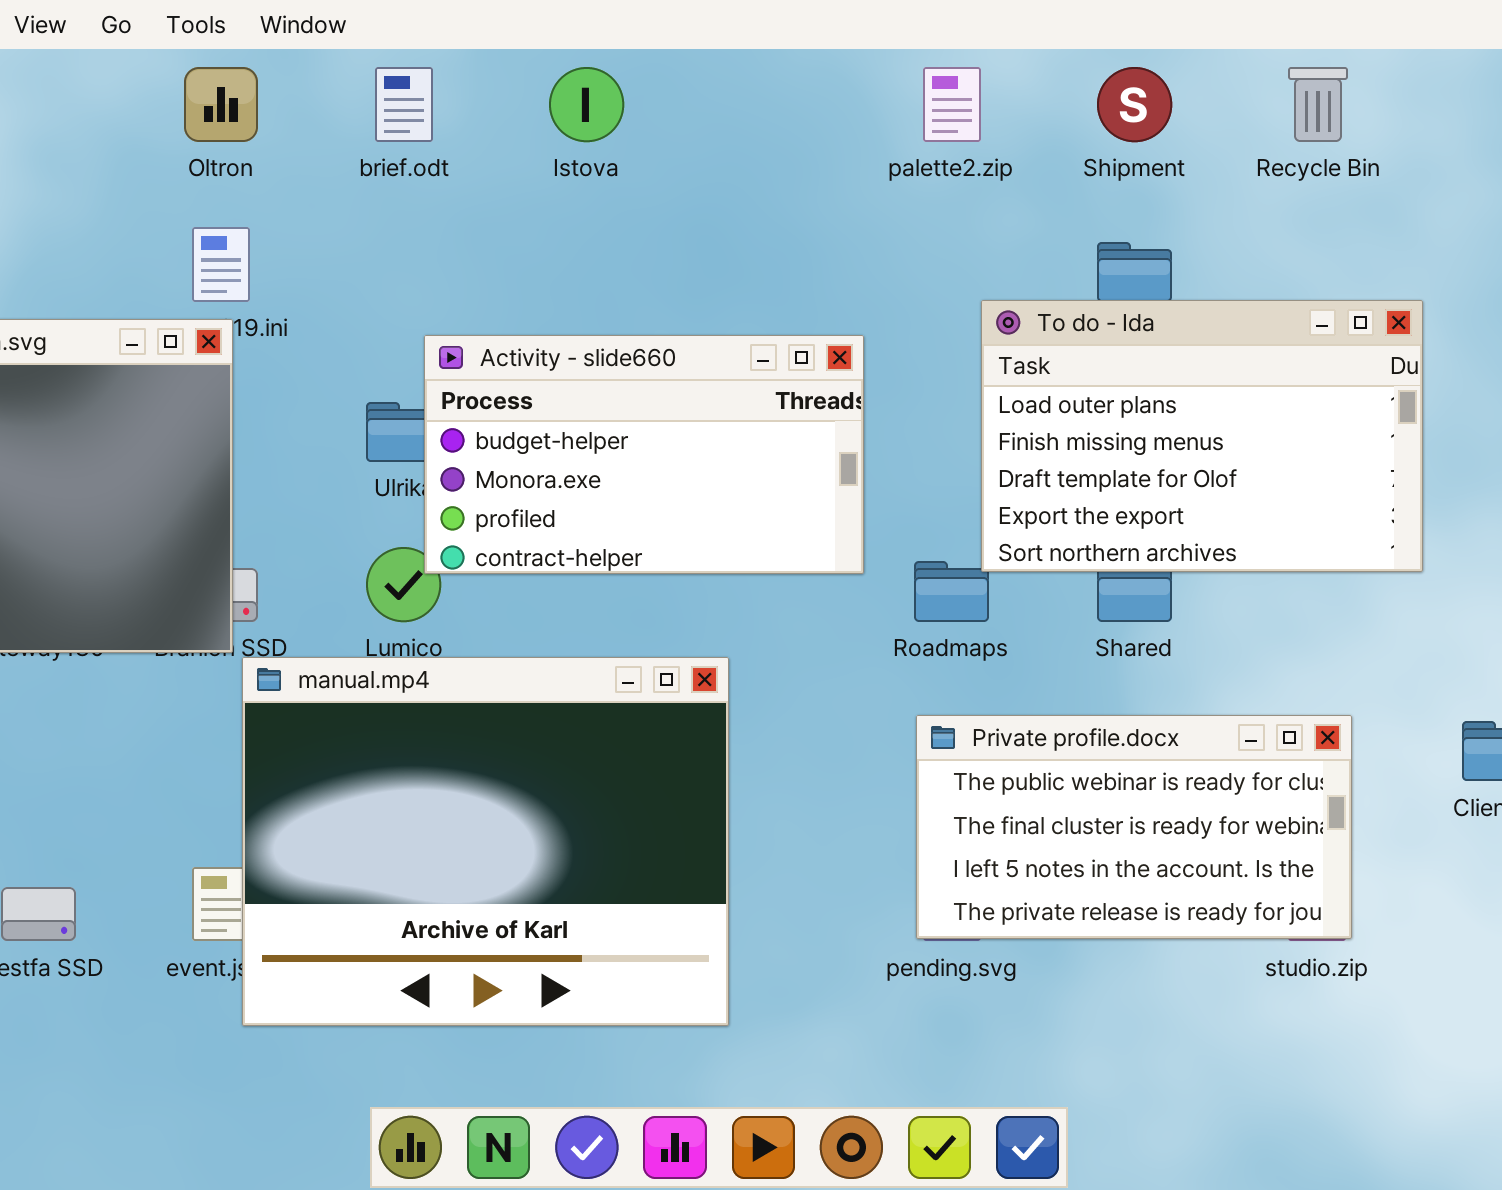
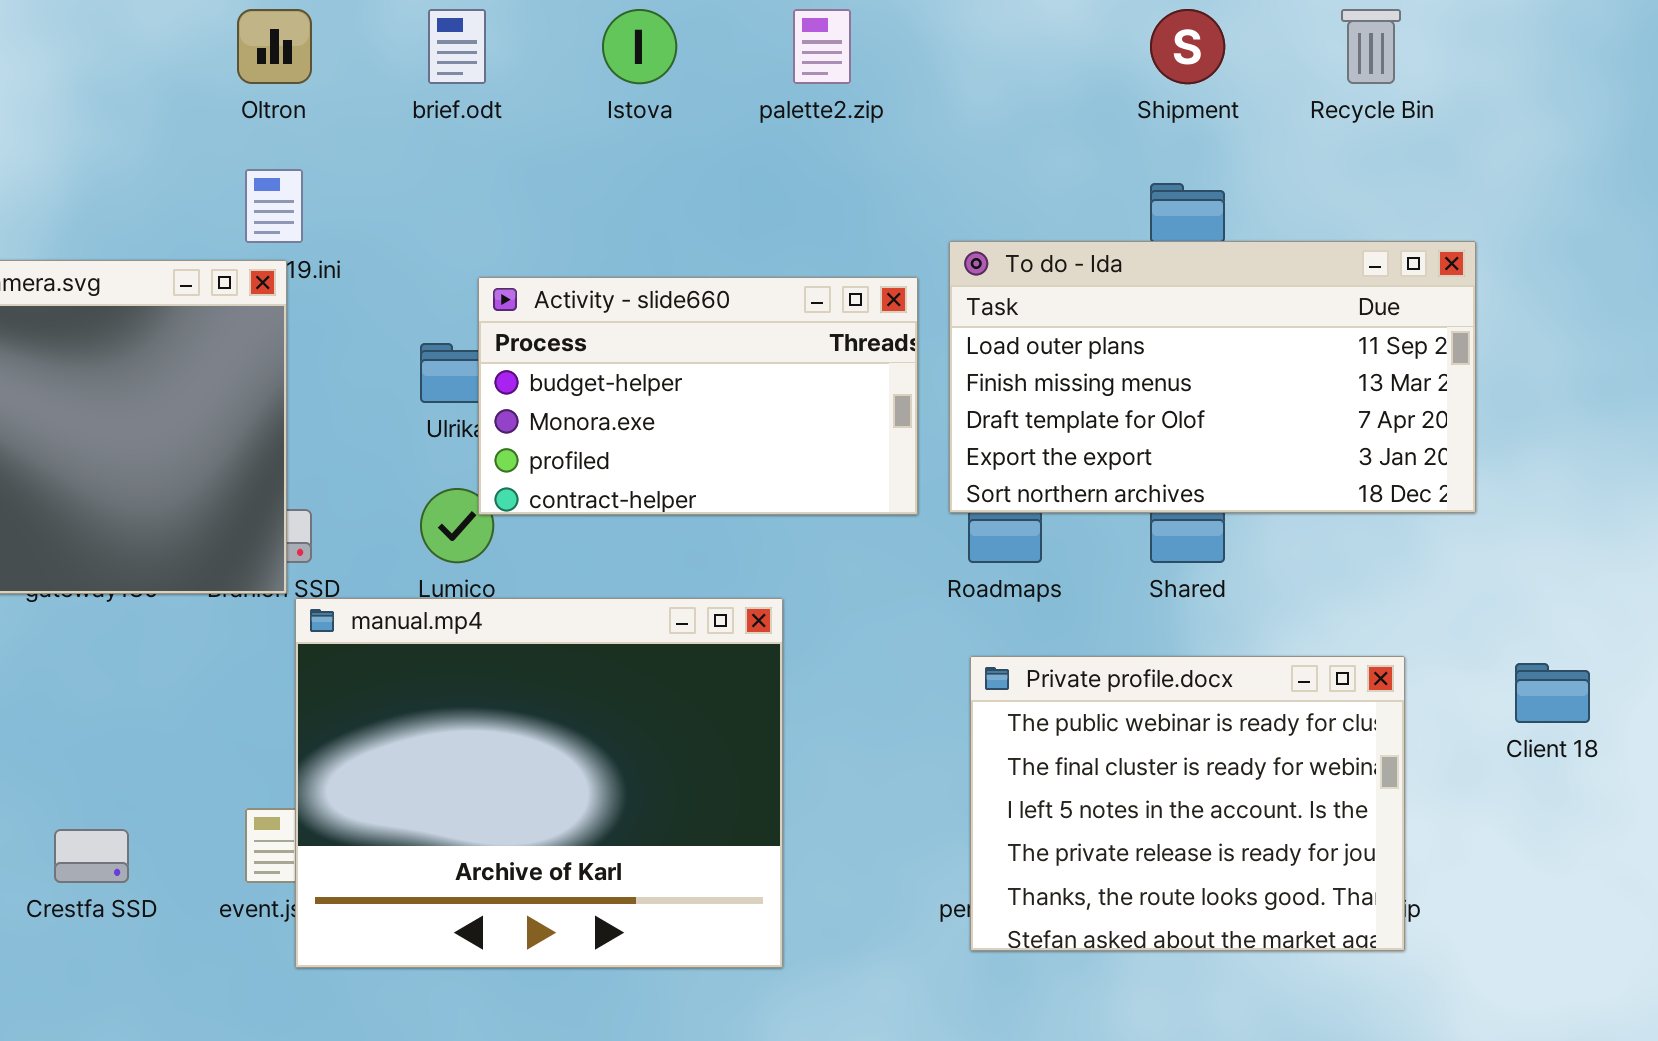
palette2.zip: [923,67,981,142] -> [793,9,851,84], moved
To do - Ida: [981,300,1423,572] -> [949,241,1476,513], resized
Private profile.docx: [916,715,1352,939] -> [970,656,1405,951], resized

